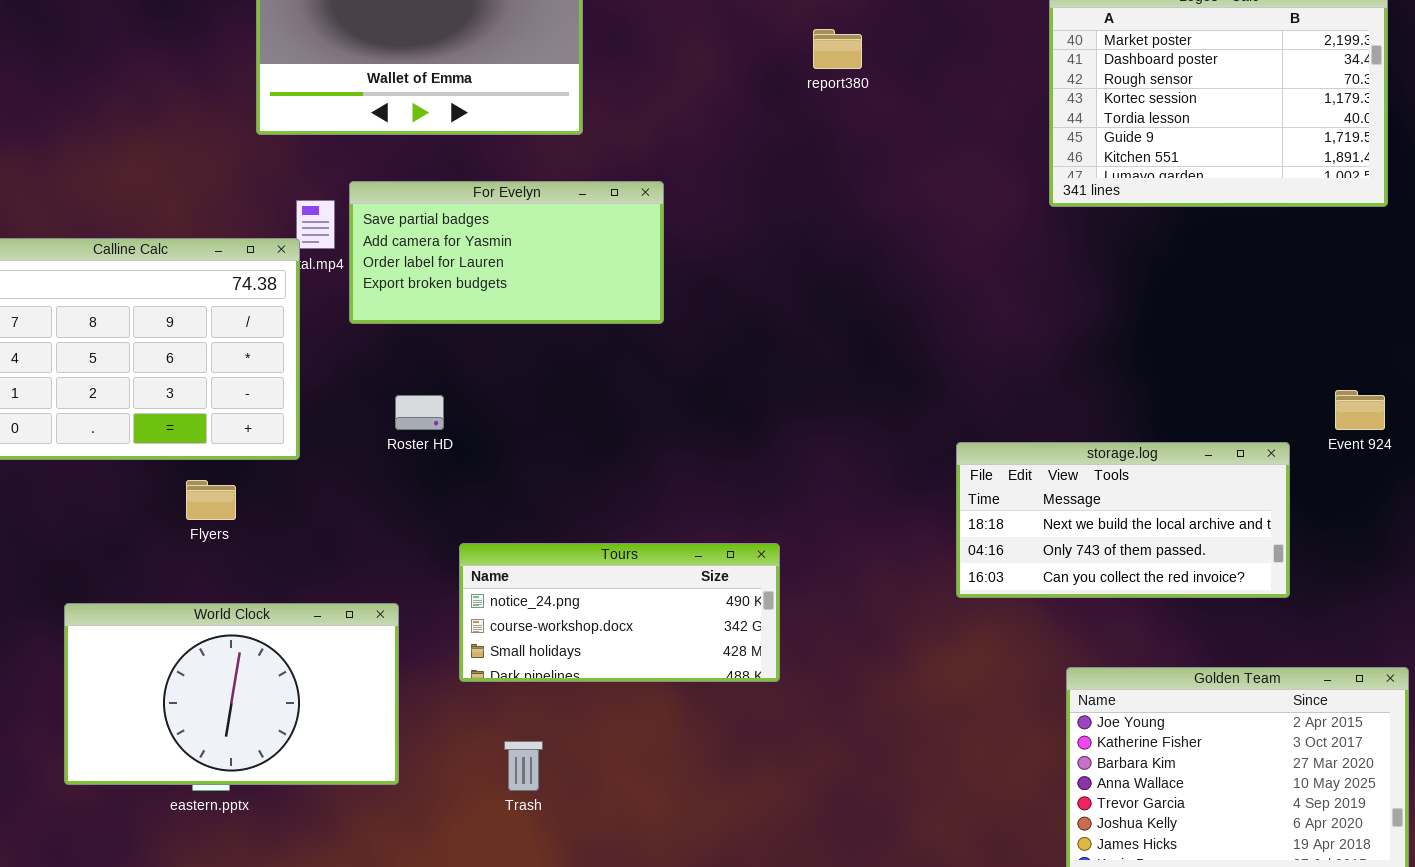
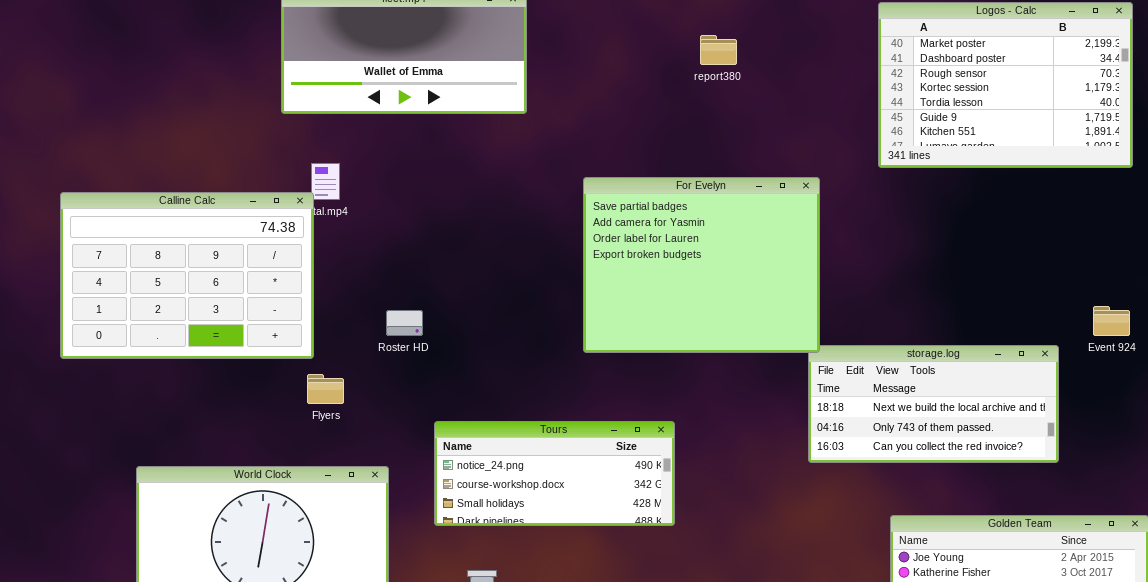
For Evelyn: [349,181,664,324] -> [583,177,820,353], moved, resized
Flyers: [186,480,236,520] -> [307,374,344,404], moved

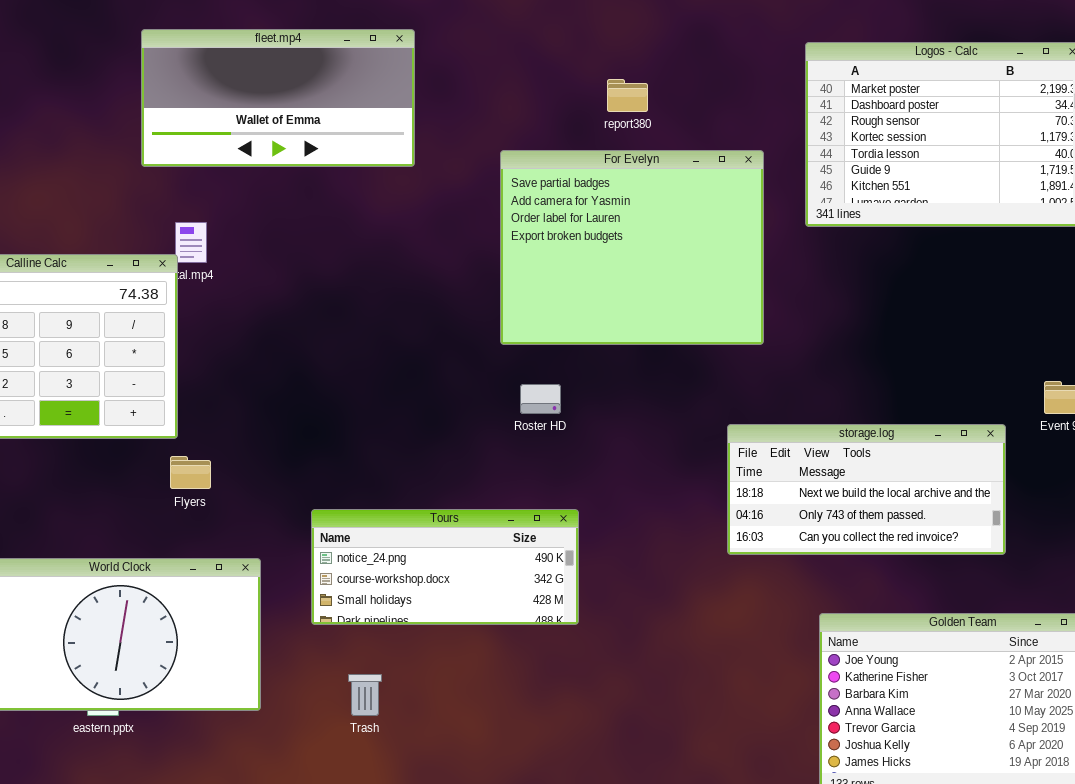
For Evelyn: [583,177,820,353] -> [500,150,764,345], moved
Roster HD: [386,310,423,336] -> [520,384,561,414], moved

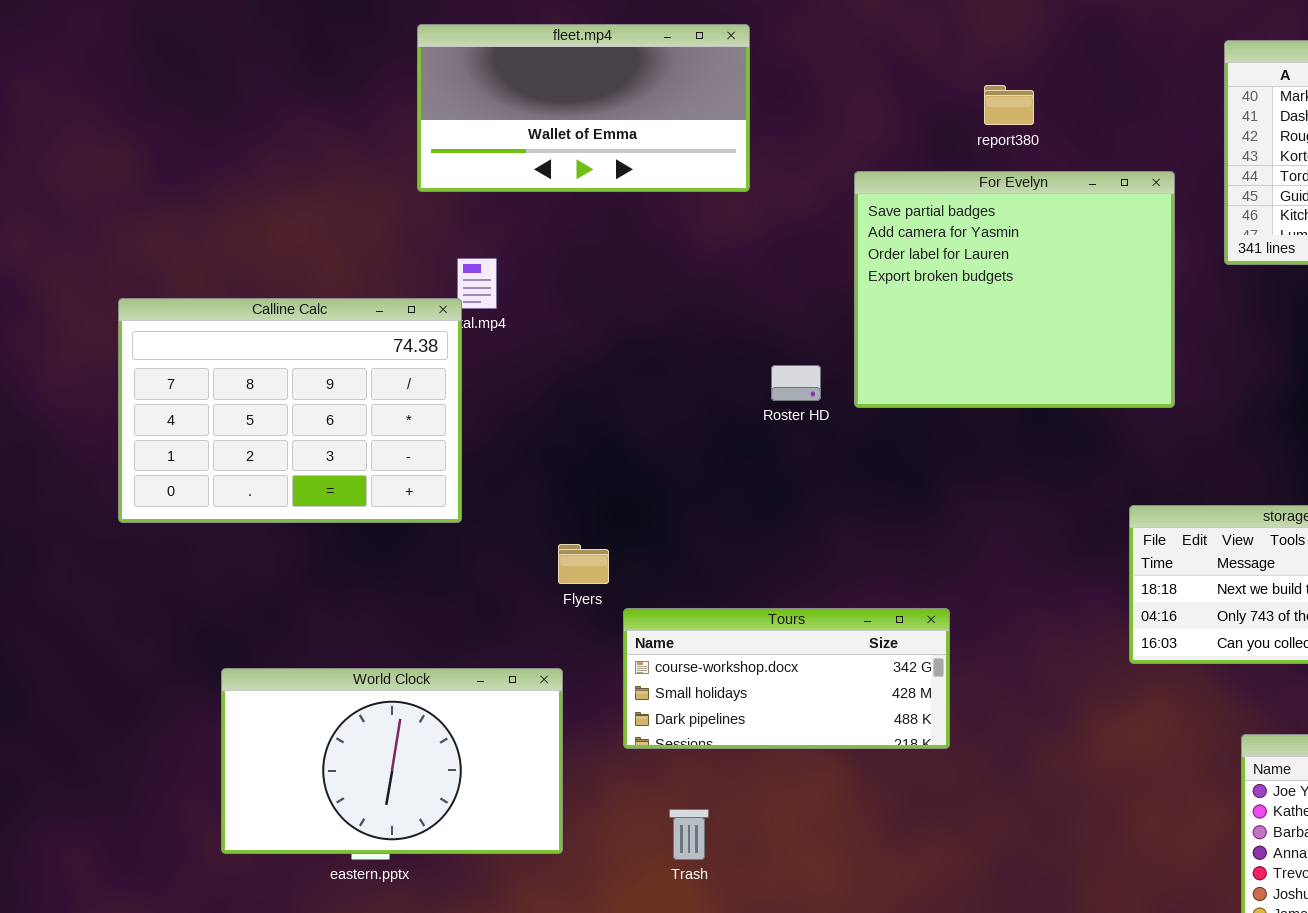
Roster HD: [520,384,561,414] -> [771,365,821,401], moved
Flyers: [170,456,211,489] -> [558,544,609,584], moved
Tours: [311,509,579,625] -> [623,608,950,749], scrolled down 1 row

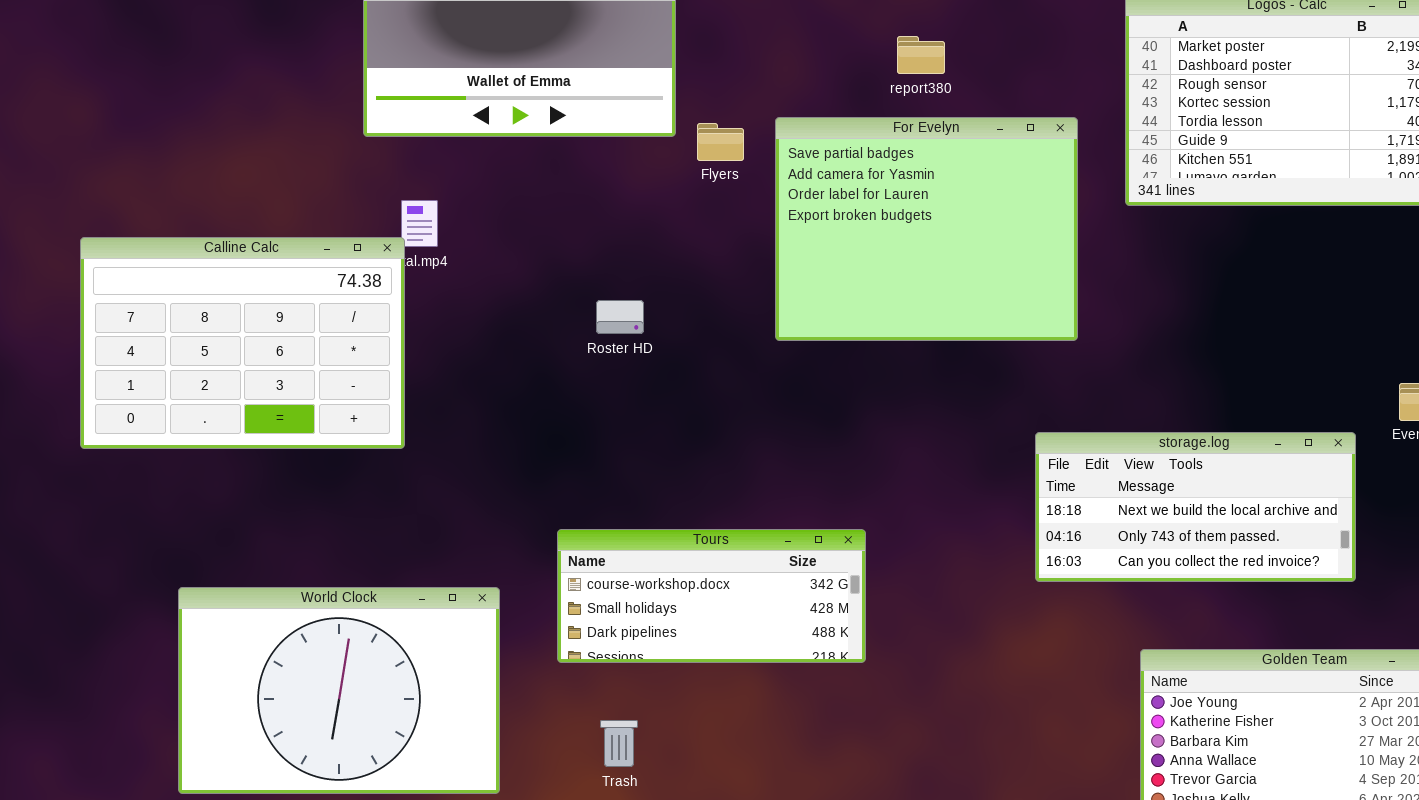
Roster HD: [771,365,821,401] -> [596,300,644,334], moved
Flyers: [558,544,609,584] -> [697,123,744,161], moved
World Clock: [221,668,563,854] -> [178,587,500,794], resized

